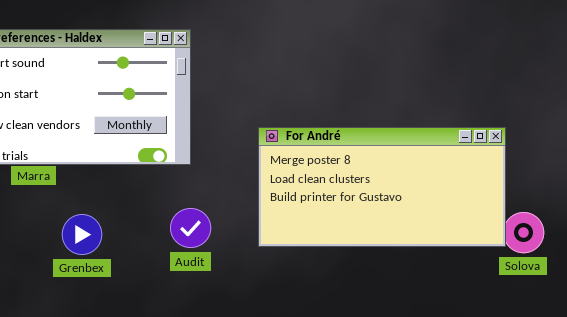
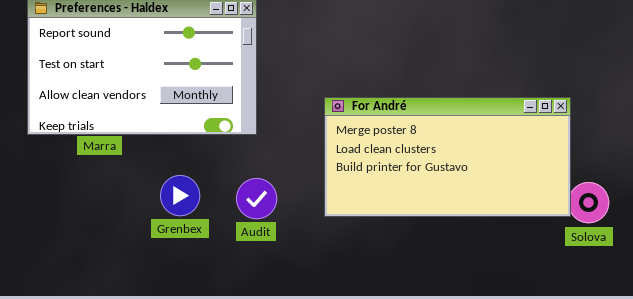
Grenbex: [62,214,102,255] -> [160,175,200,216], moved

